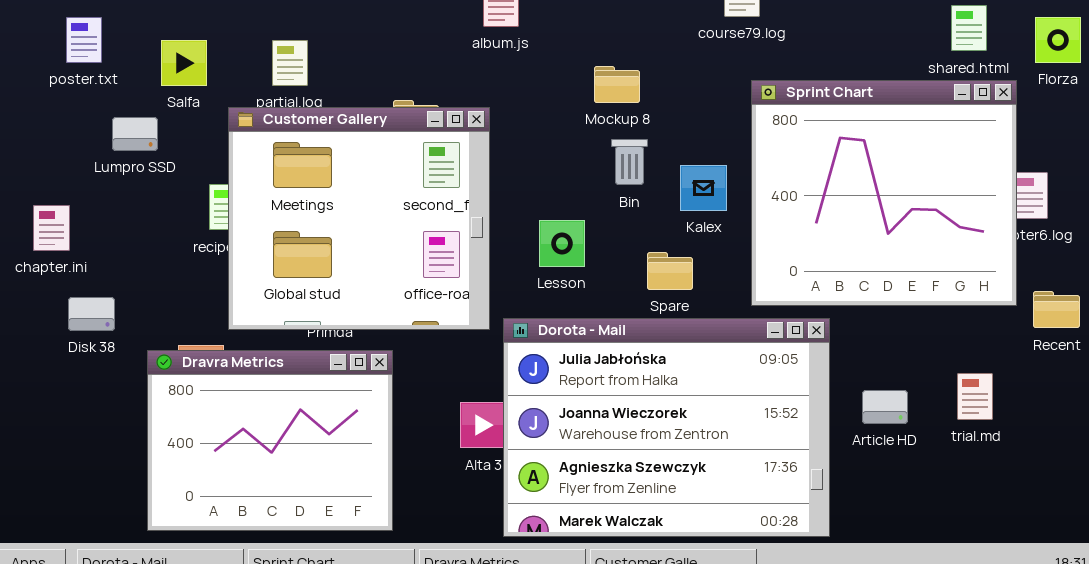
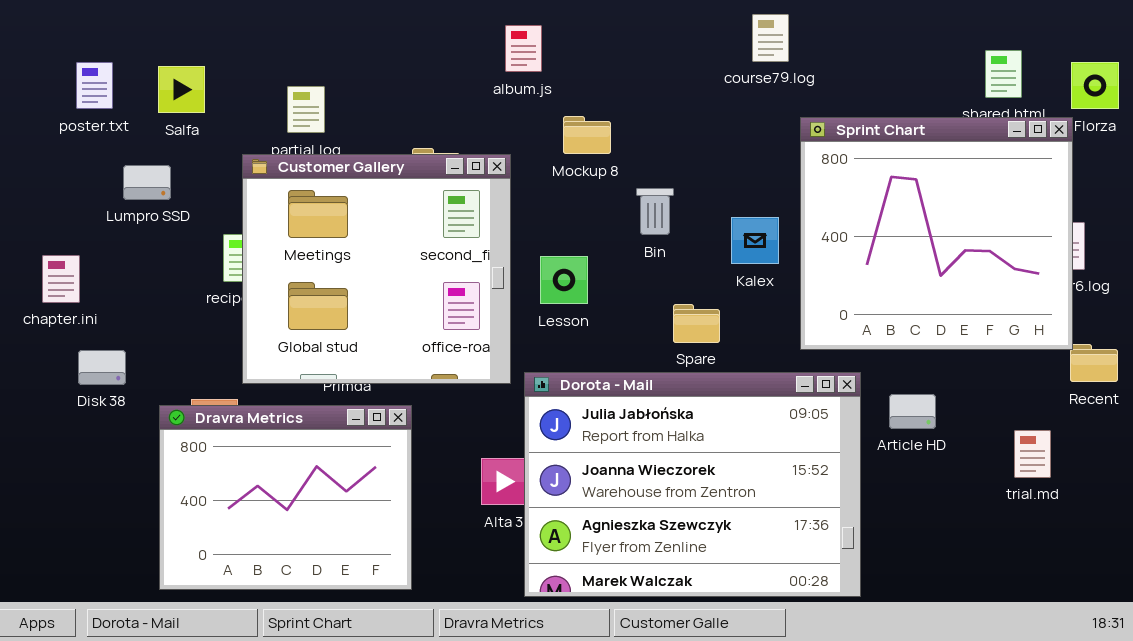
Salfa: [161,40,207,86] -> [158,66,205,113], moved
Mockup 8: [594,66,640,103] -> [563,116,611,154], moved
Sprint Chart: [751,80,1017,306] -> [800,117,1073,350], moved
Kalex: [680,165,727,211] -> [731,217,779,264], moved
Lesson: [539,220,585,267] -> [540,256,588,304], moved
trial.md: [957,373,993,420] -> [1014,430,1051,478], moved
Article HD: [862,390,908,424] -> [889,394,936,429], moved

